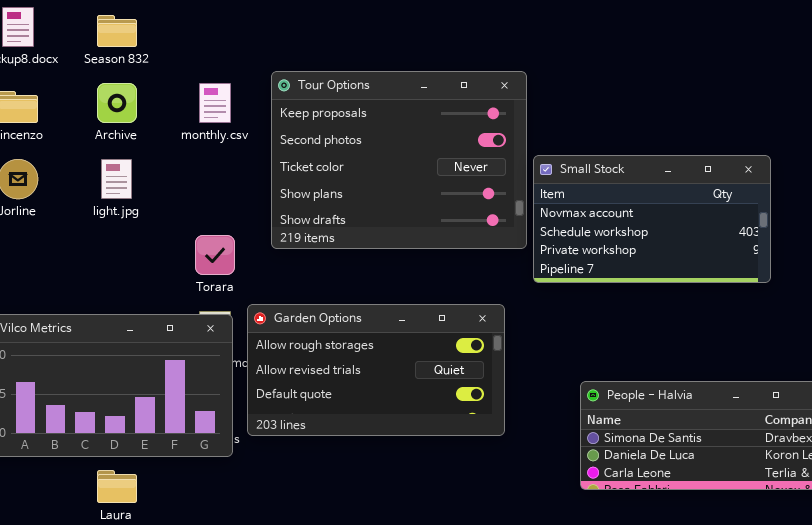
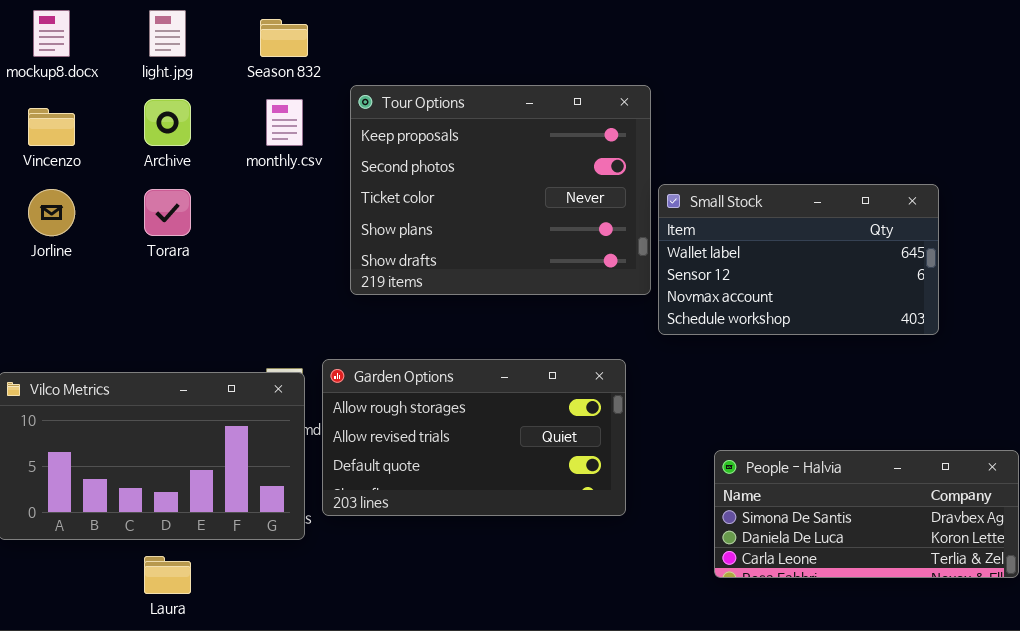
Season 832: [97,15,137,47] -> [260,19,308,57], moved
Small Stock: [533,155,771,283] -> [658,184,939,335], scrolled up 2 rows
light.jpg: [101,159,132,199] -> [149,10,186,57], moved
Torara: [195,235,235,275] -> [144,189,191,236], moved

